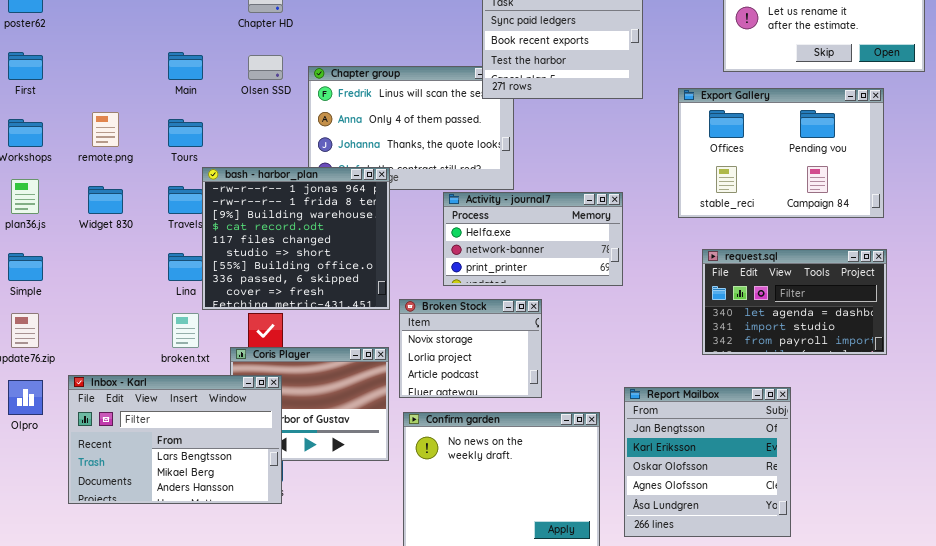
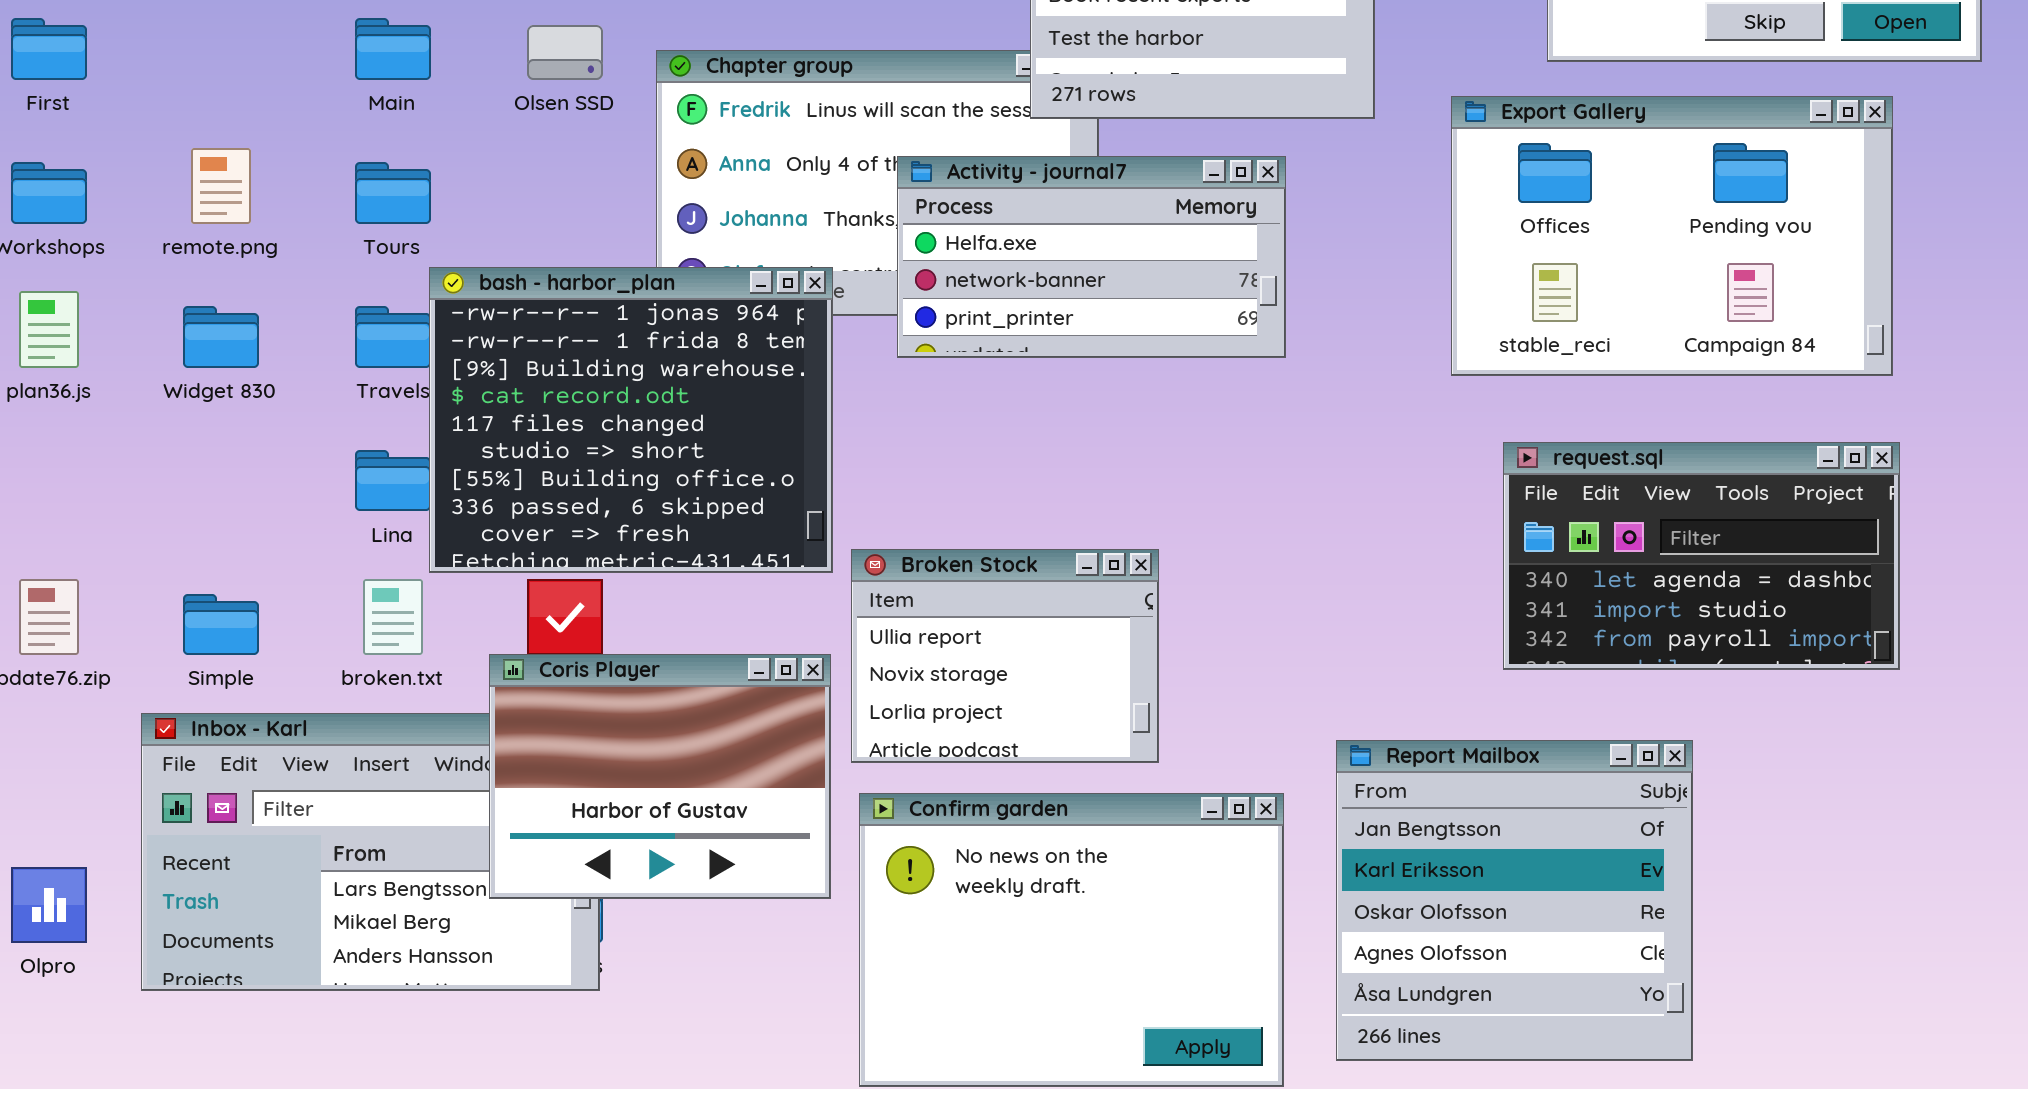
Activity - journal7: [443,192,623,286] -> [897,156,1286,358], moved
Simple: [8,253,43,281] -> [183,594,259,655], moved
Broken Stock: [399,299,542,398] -> [851,549,1159,763], scrolled up 1 row
Coris Player: [230,347,389,461] -> [489,654,831,899], raised
Olpro: [8,380,43,415] -> [11,867,87,943], moved

